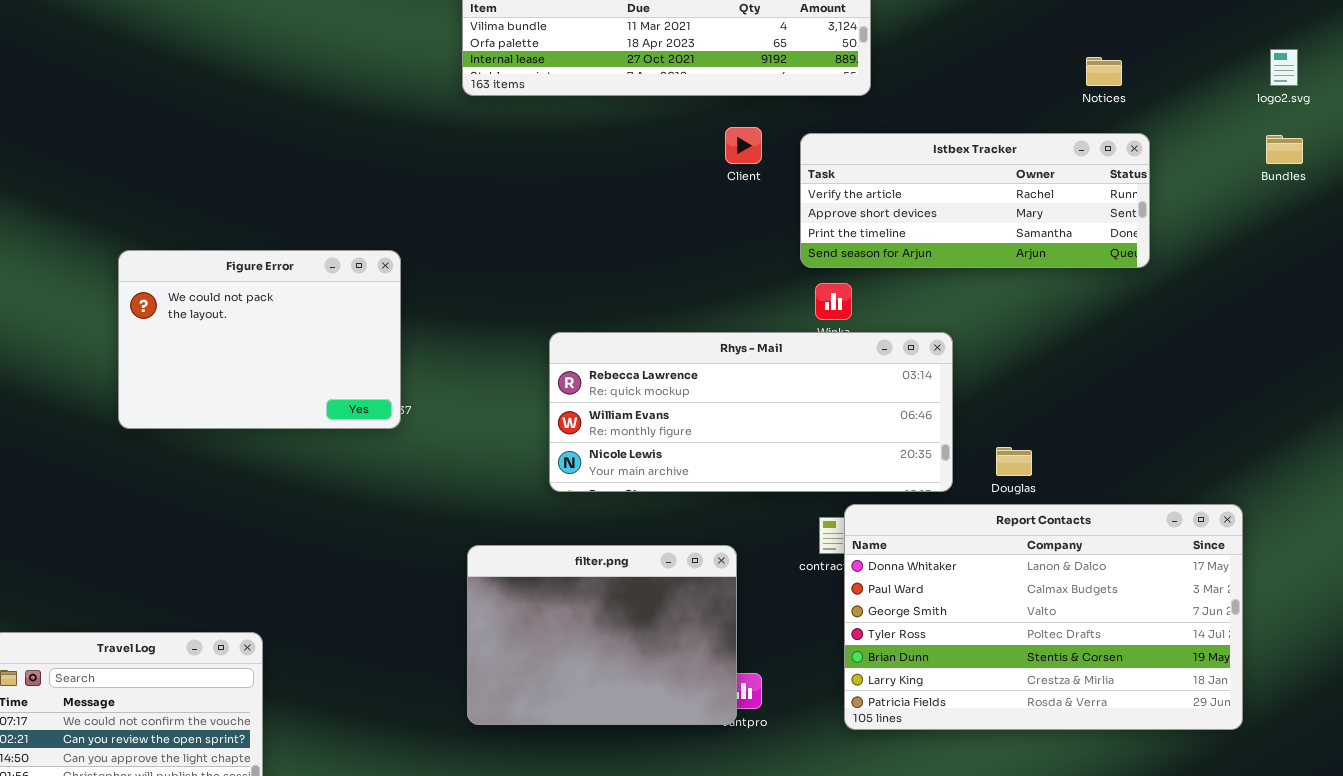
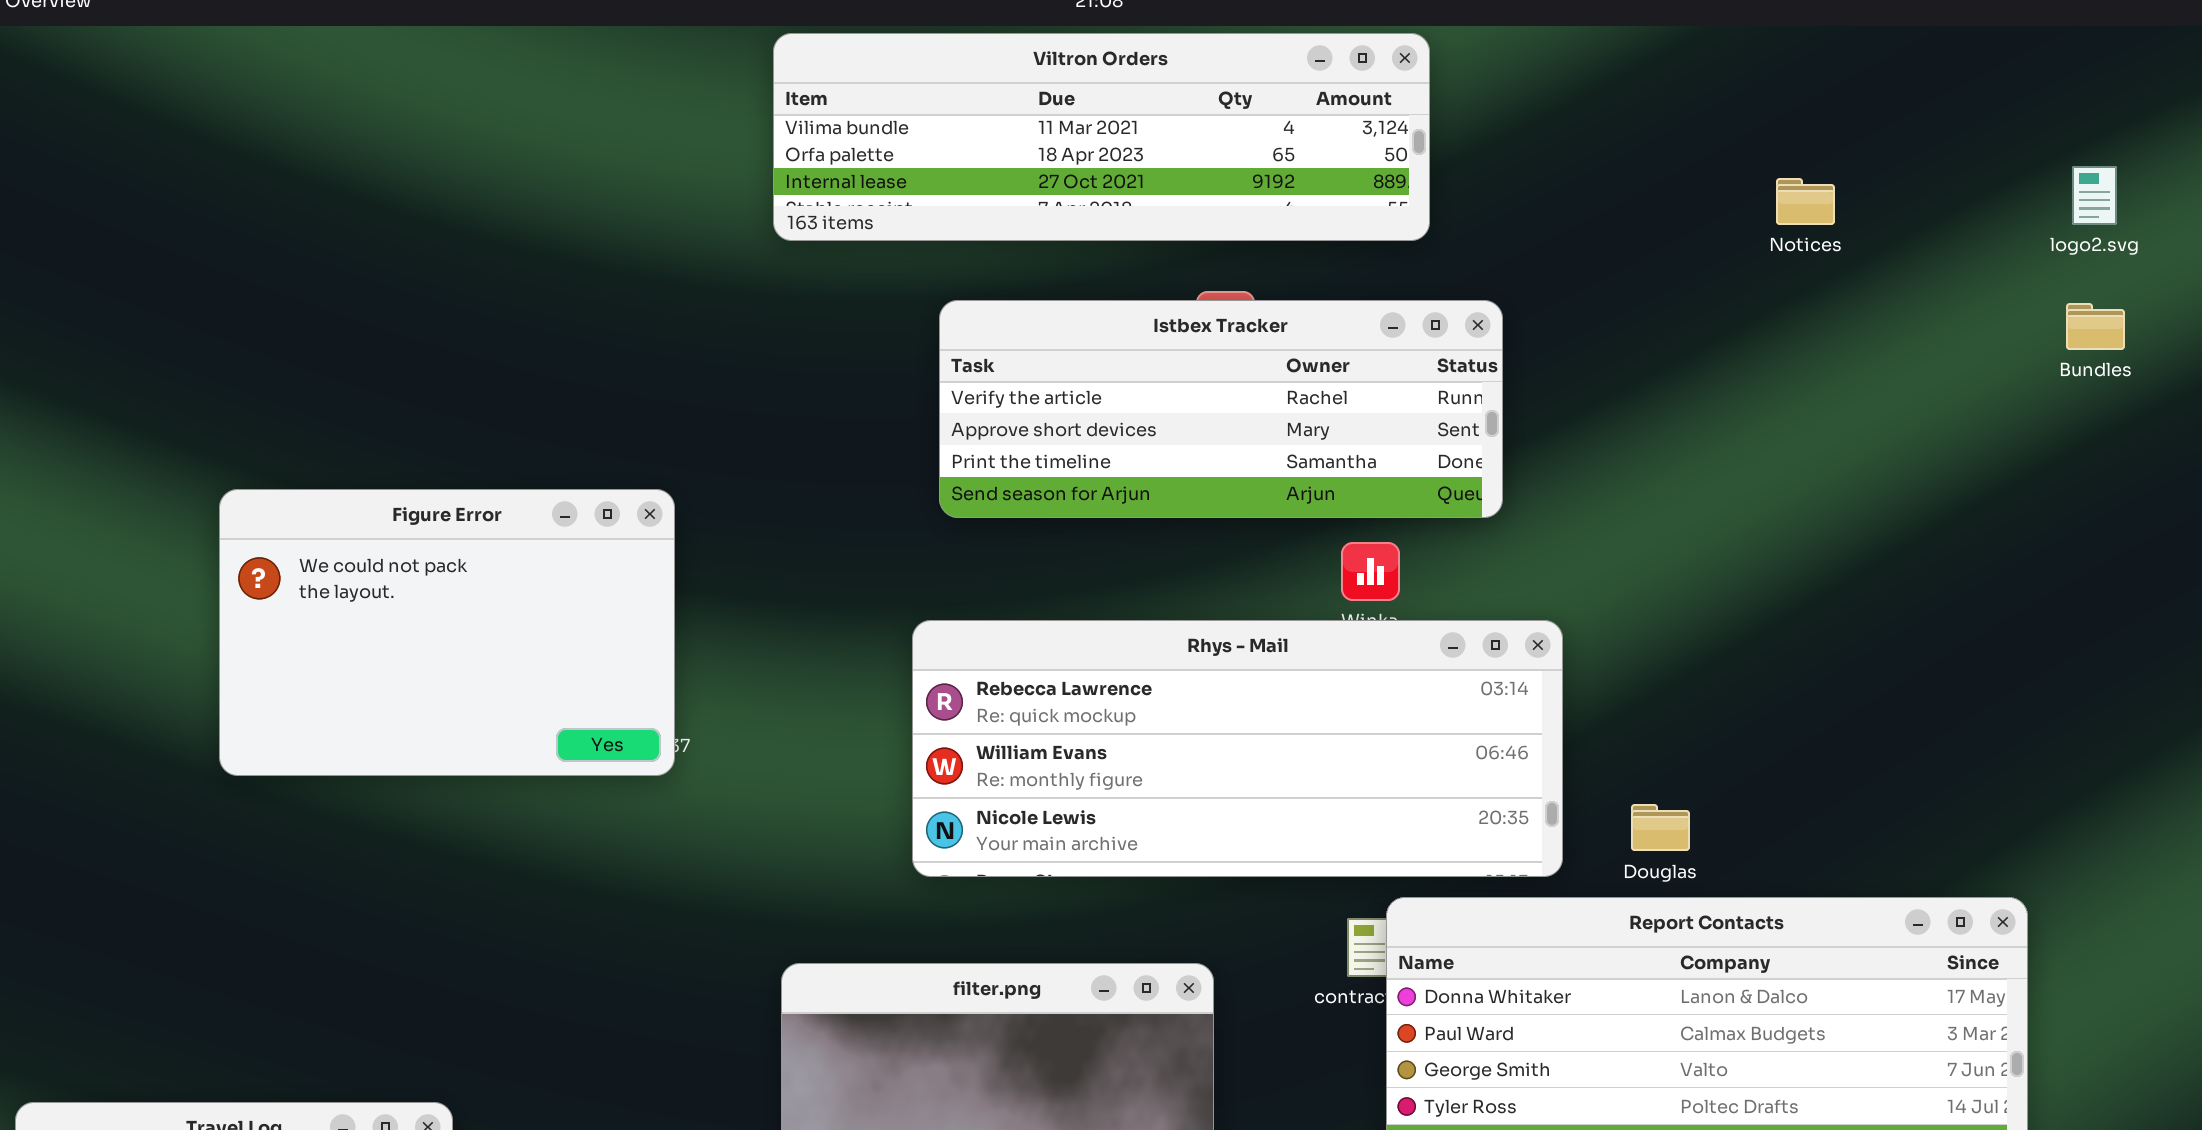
Istbex Tracker: [800,133,1150,268] -> [939,300,1503,518], moved

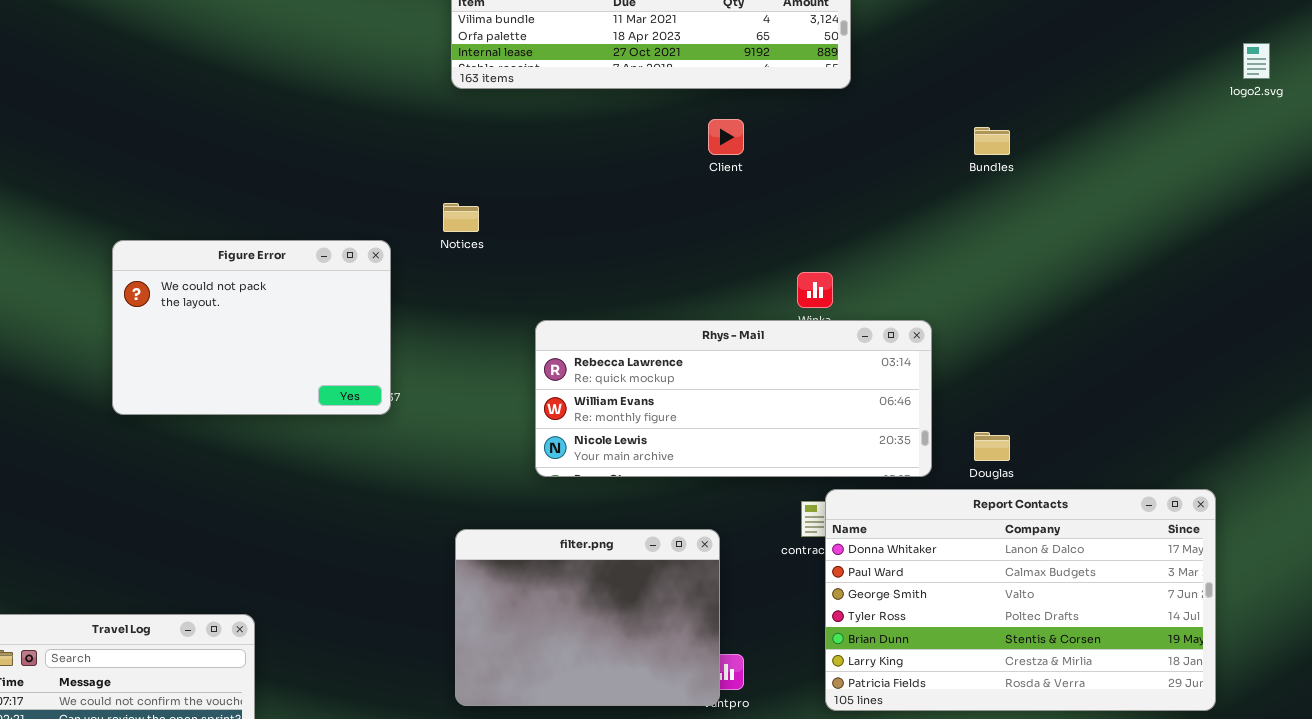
Notices: [1776,178,1835,225] -> [443,203,479,232], moved
Istbex Tracker: [939,300,1503,518] -> none, closed
Bundles: [2066,303,2125,350] -> [974,127,1010,155], moved

